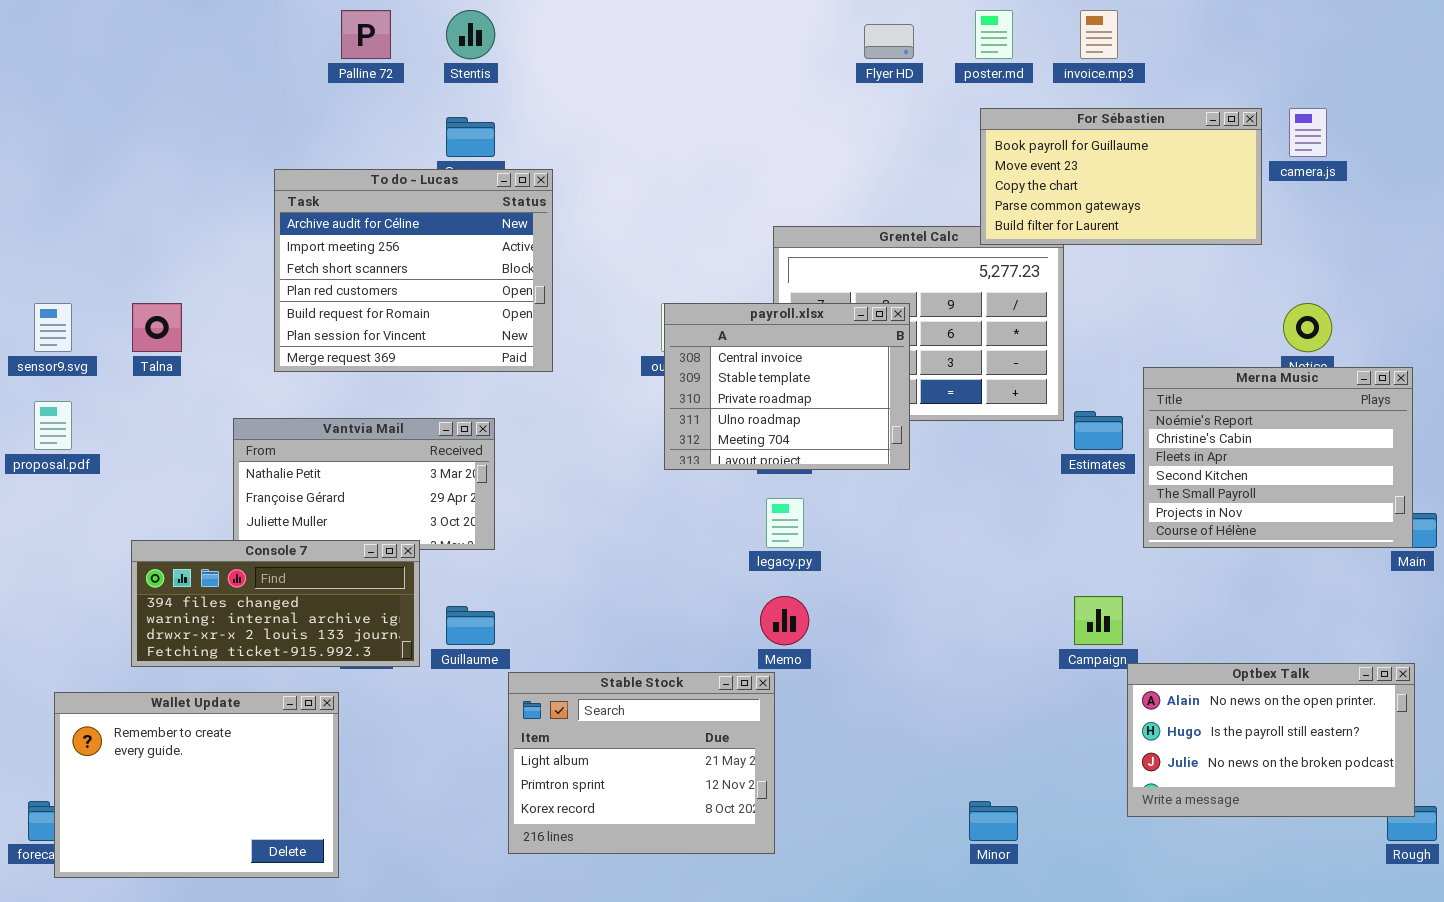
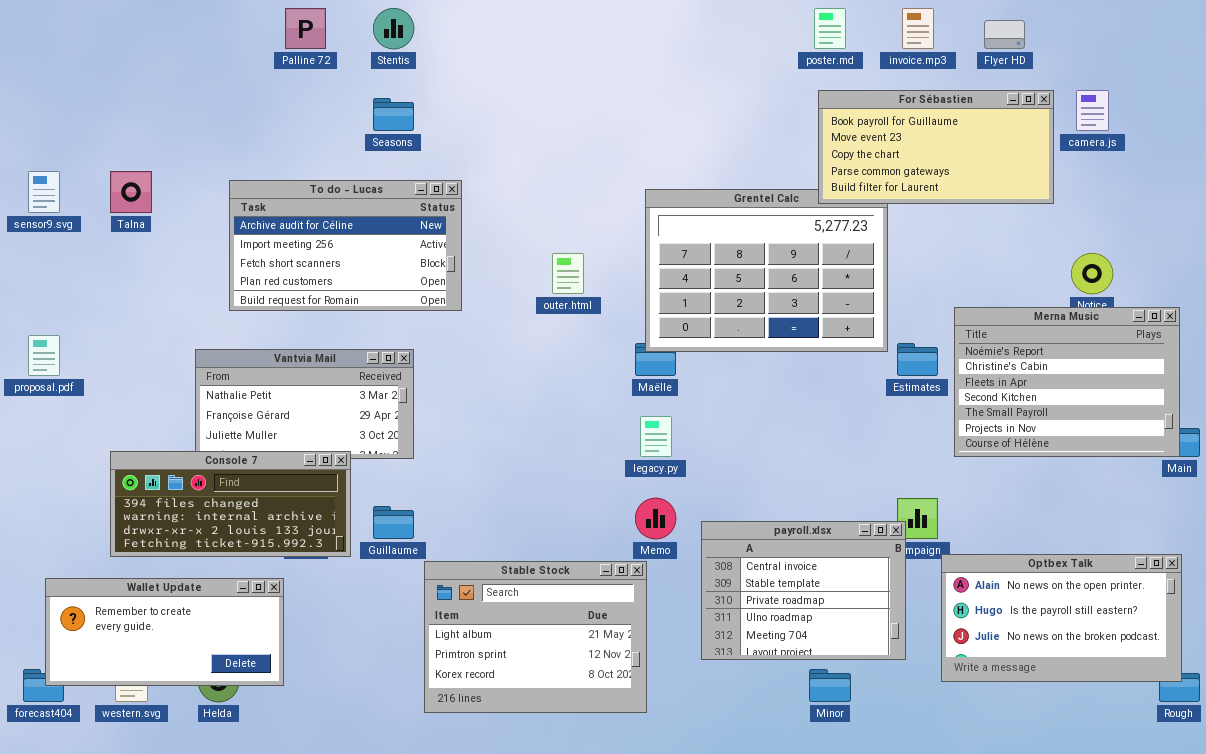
Flyer HD: [864,24,914,59] -> [984,20,1025,49], moved
To do - Lucas: [274,169,553,372] -> [229,180,462,311], resized
sensor9.svg: [34,303,72,352] -> [28,171,60,213], moved
Talna: [132,303,182,352] -> [110,171,152,213], moved
payroll.xlsx: [664,303,910,470] -> [701,521,906,660], moved
Wallet Update: [54,692,339,878] -> [45,578,284,686], resized

